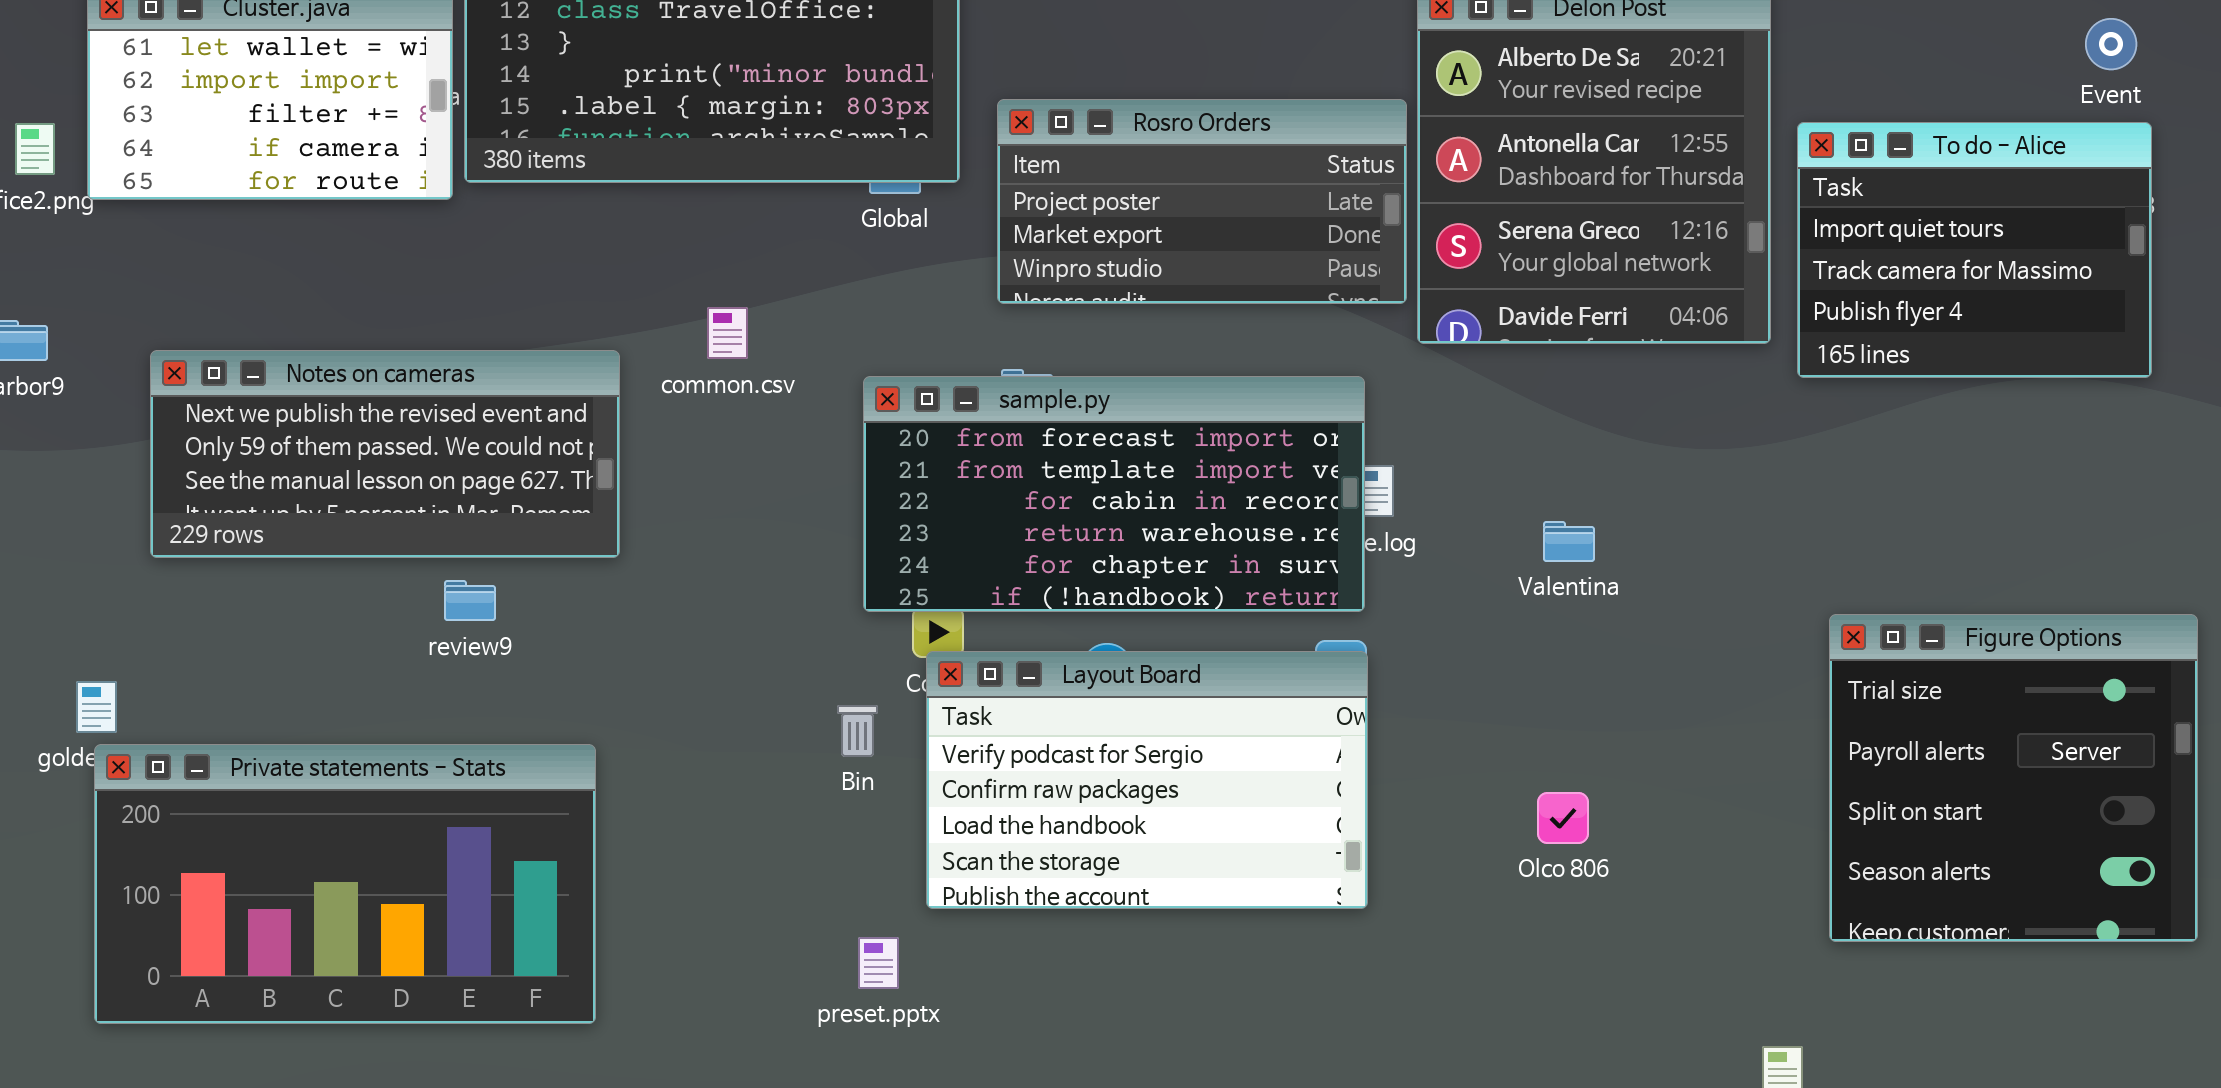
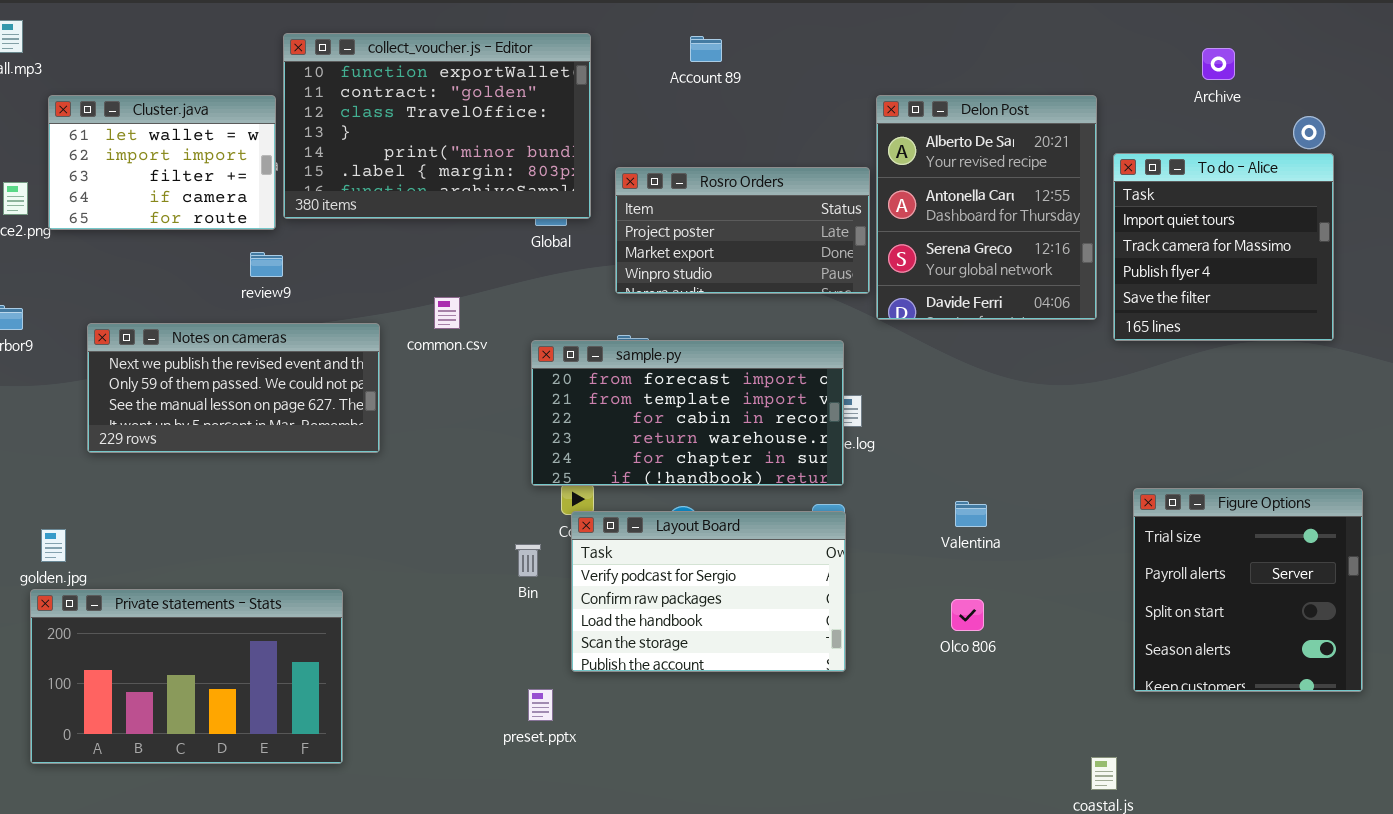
To do - Alice: [1797,122,2152,378] -> [1113,153,1334,341], resized
Valentina: [1543,521,1595,562] -> [955,501,987,527], moved
review9: [444,580,496,621] -> [250,252,283,277], moved
Private statements - Stats: [94,744,596,1024] -> [30,589,343,764], moved

